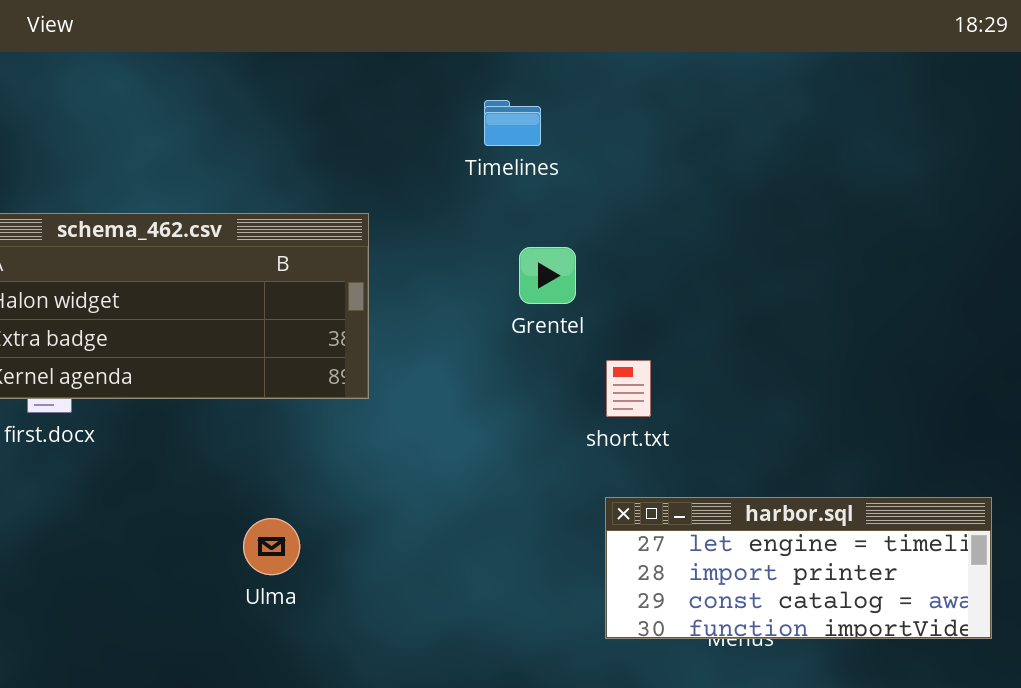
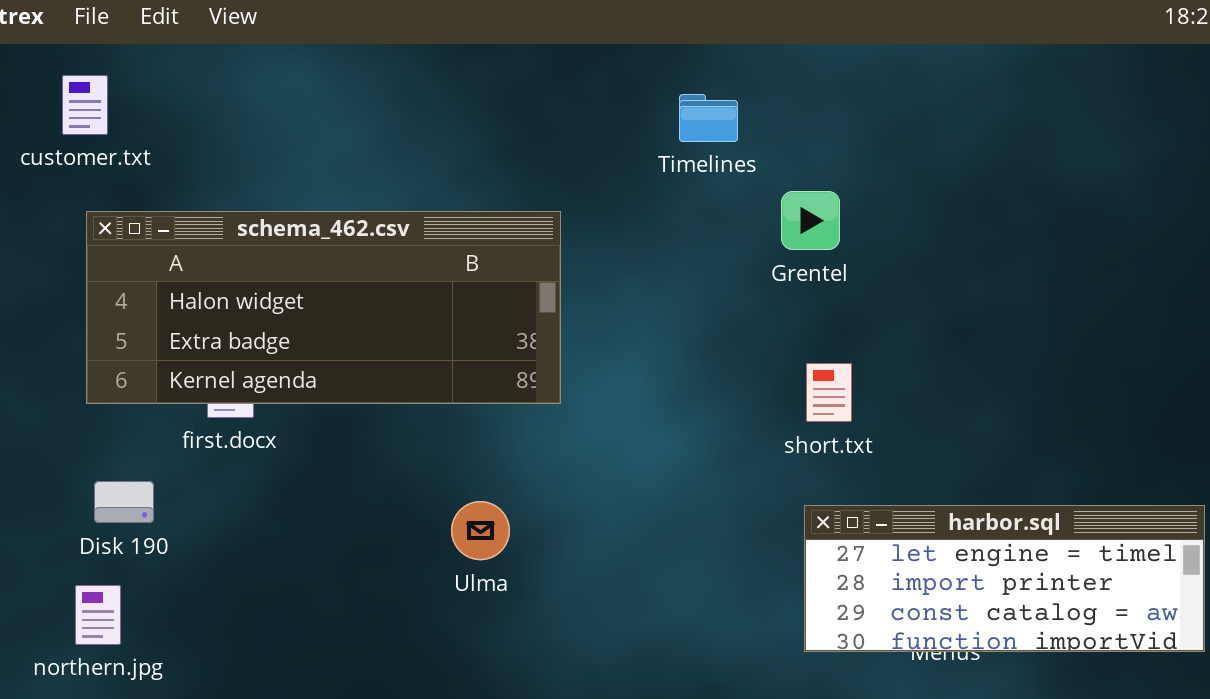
Grentel: [519,247,576,304] -> [781,191,840,250], moved
Ulma: [243,518,300,575] -> [451,501,510,560], moved

